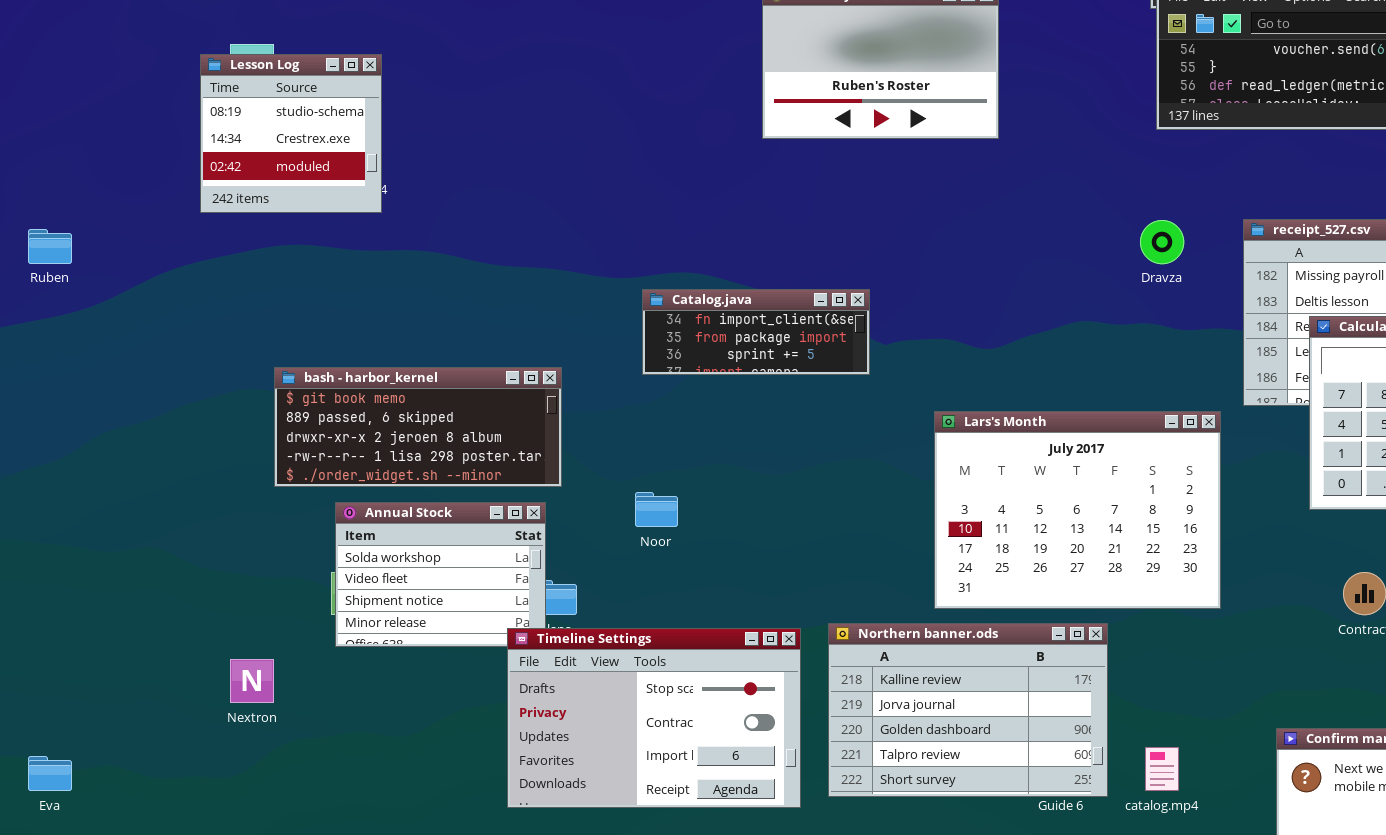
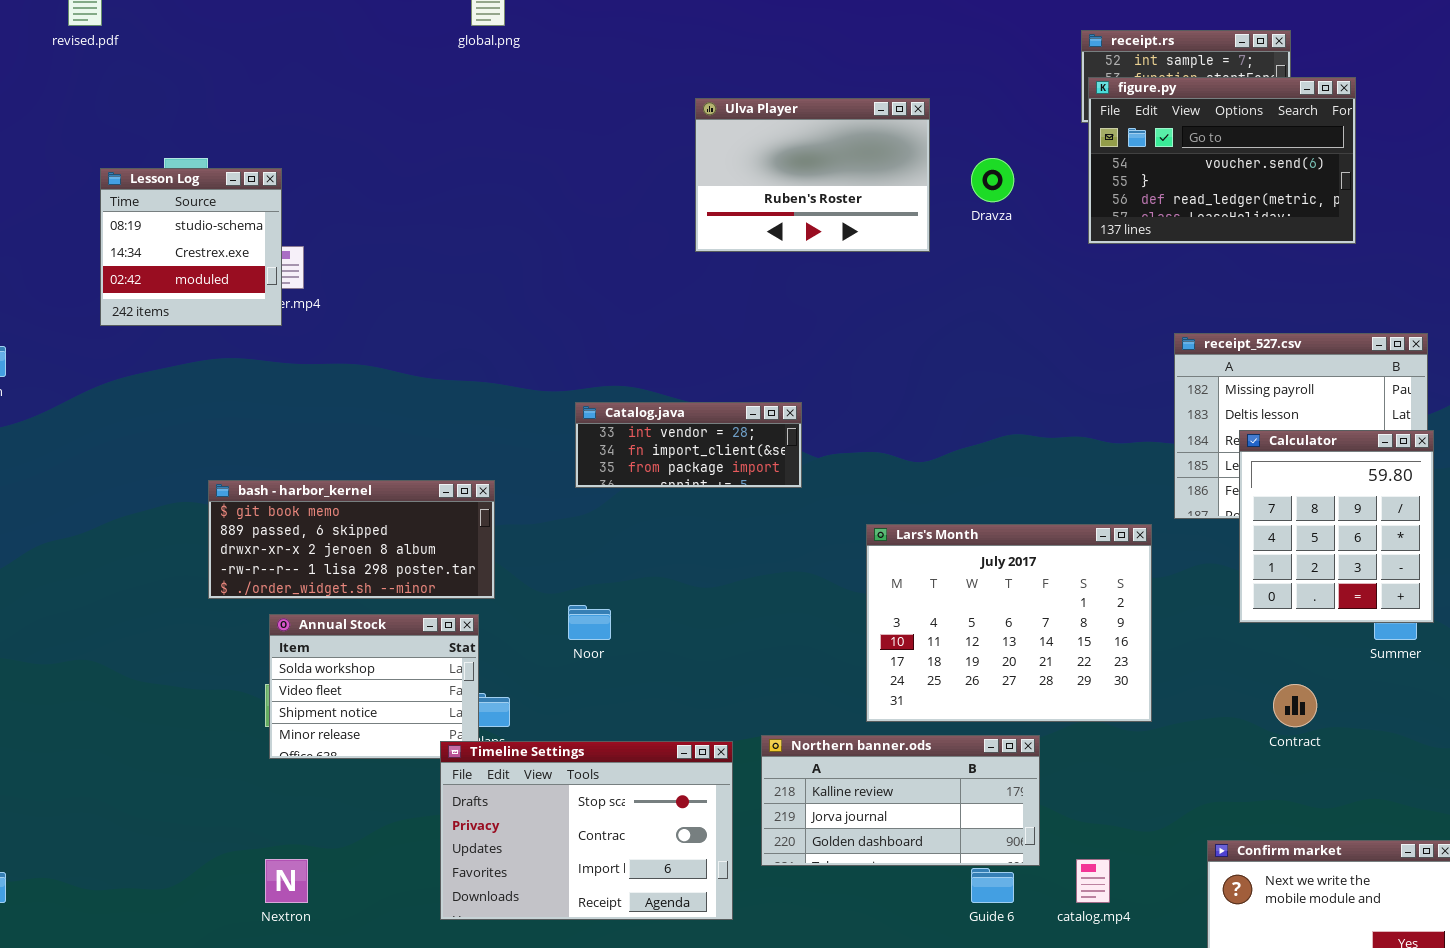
Lesson Log: [200,54,382,213] -> [100,168,282,326], moved
Dravza: [1140,220,1184,264] -> [971,158,1014,202], moved
Catalog.java: [642,289,870,375] -> [575,402,802,488], scrolled up 1 row
Northern banner.ods: [828,623,1108,797] -> [761,735,1040,866], resized
Nextron: [230,659,274,703] -> [265,859,308,903], moved

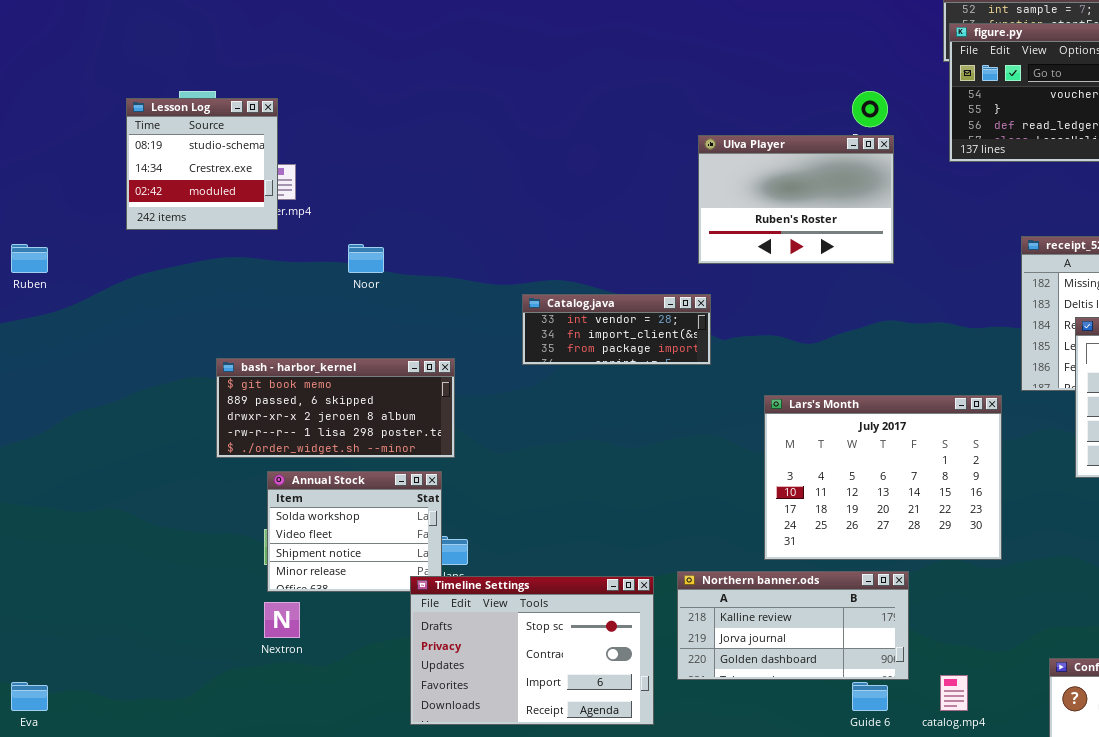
Ulva Player: [695,98,930,252] -> [698,135,894,264], moved
Noor: [568,605,611,640] -> [348,244,384,273], moved
Nextron: [265,859,308,903] -> [264,602,300,638], moved

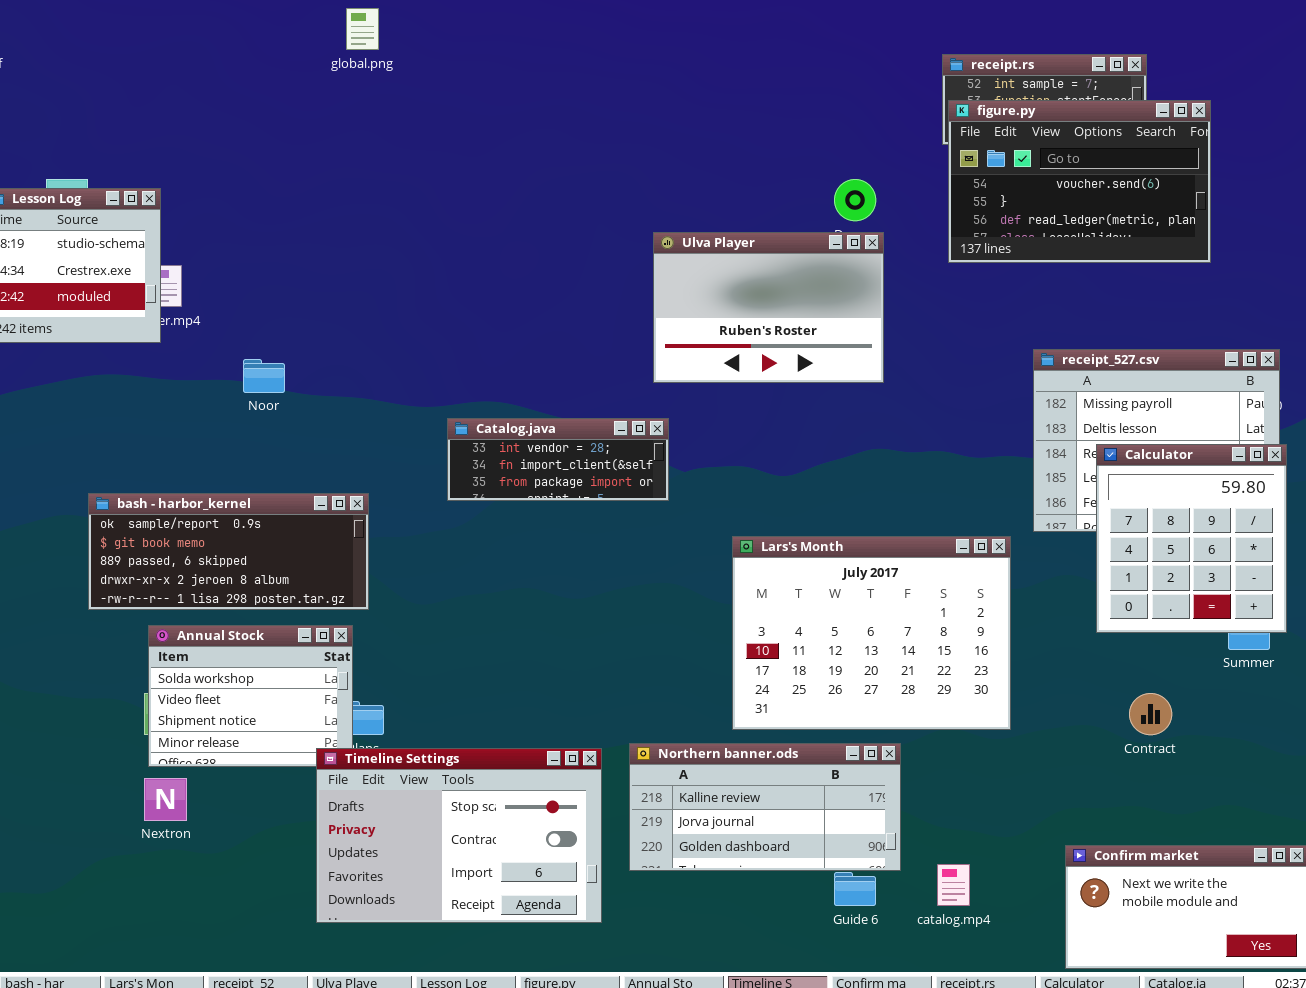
bash - harbor_kernel: [216,358,455,458] -> [88,493,369,610], scrolled up 1 row

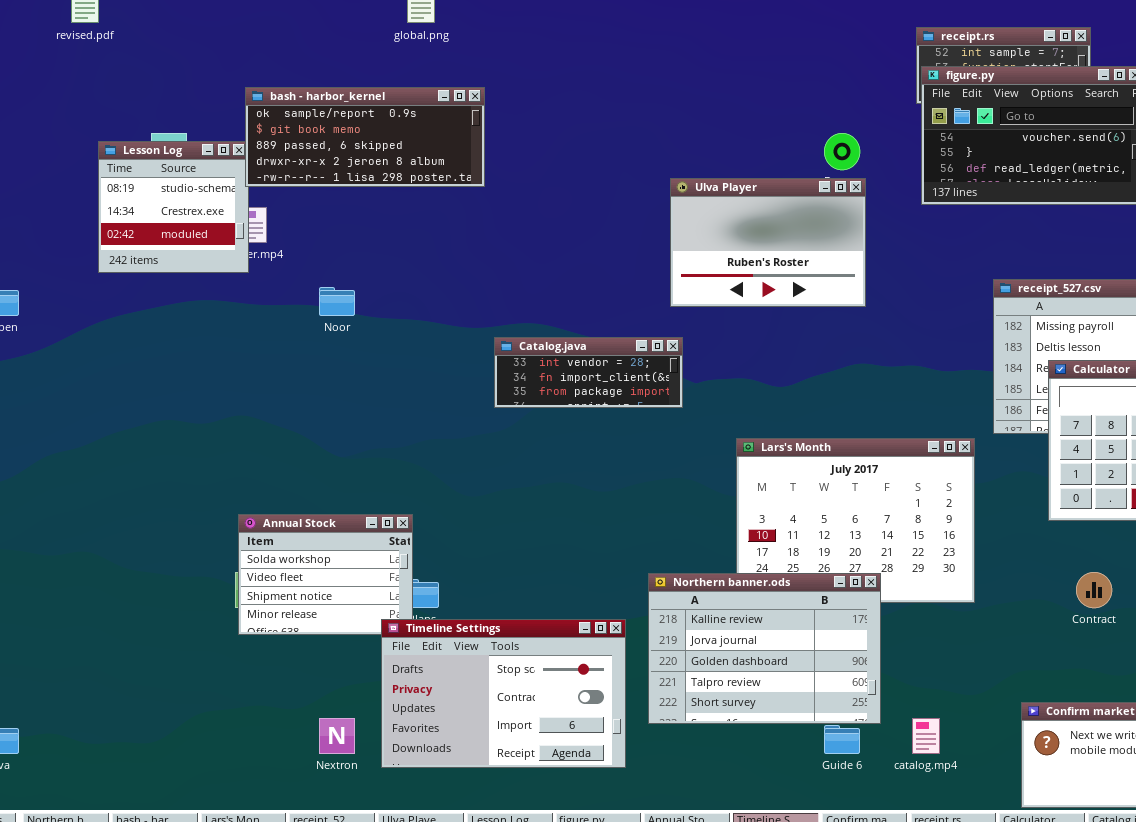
bash - harbor_kernel: [88,493,369,610] -> [245,87,485,187], moved
Northern banner.ods: [629,743,901,871] -> [648,573,881,724], resized
Nextron: [144,778,187,821] -> [319,718,355,754], moved

